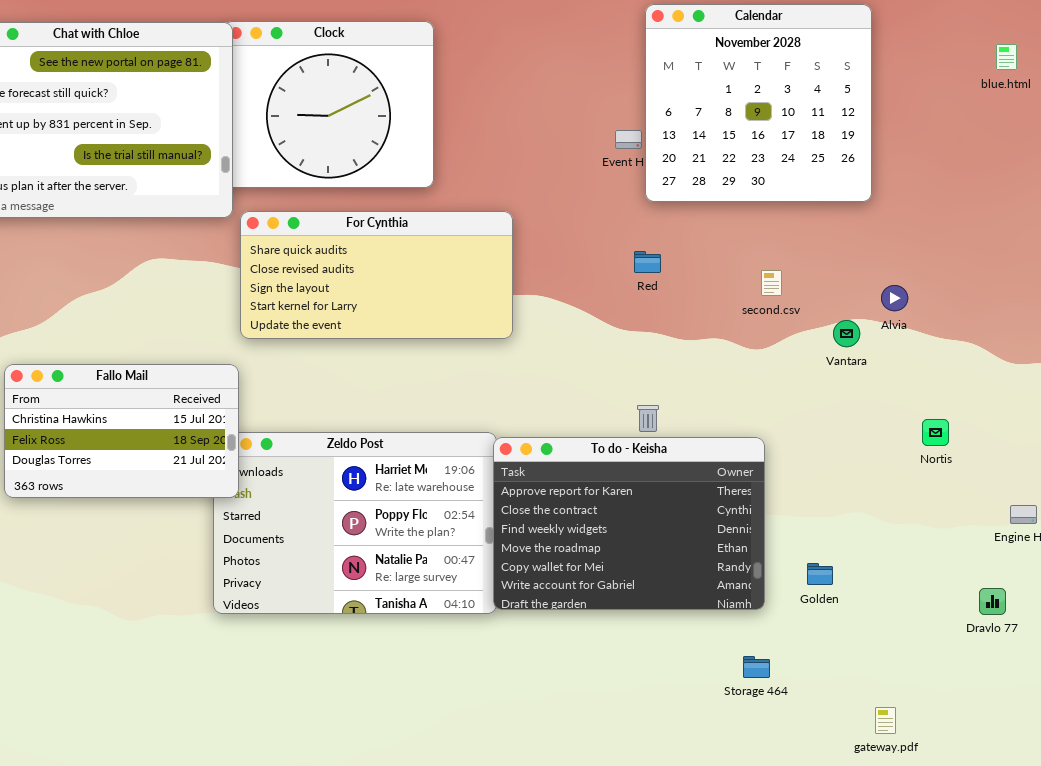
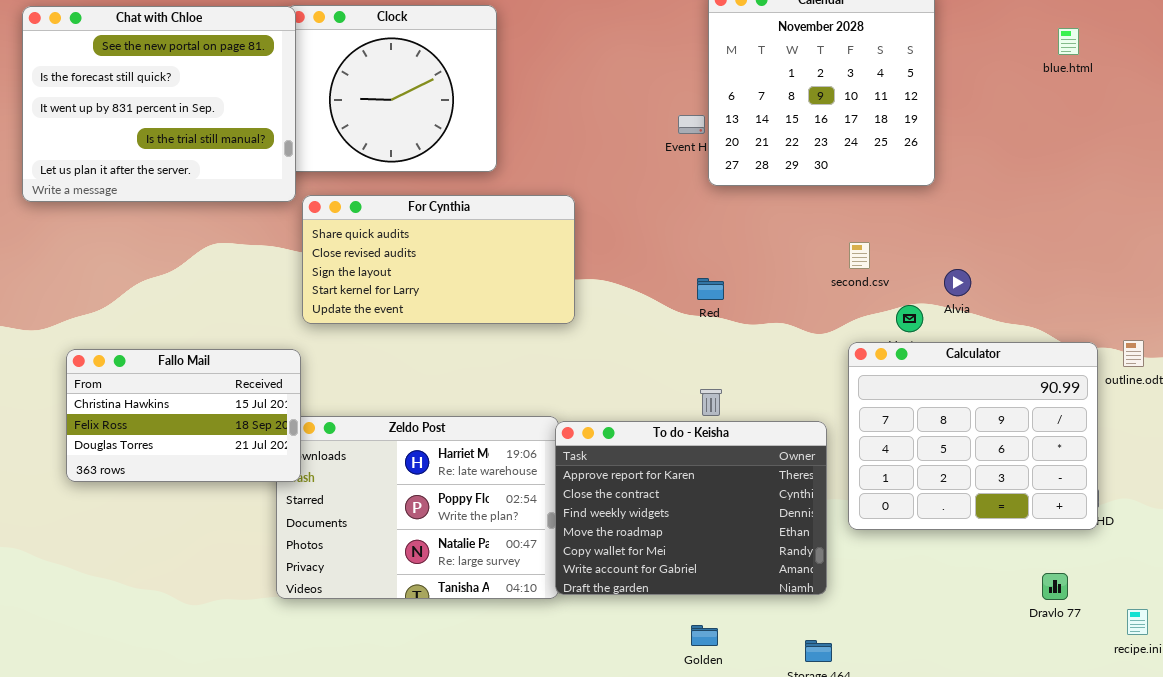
Red: [634,251,661,273] -> [697,278,724,300], moved
second.csv: [761,270,782,296] -> [849,242,870,269], moved
Calculator: none -> [848,342,1098,530], opened
Golden: [807,563,833,585] -> [691,625,718,646], moved

